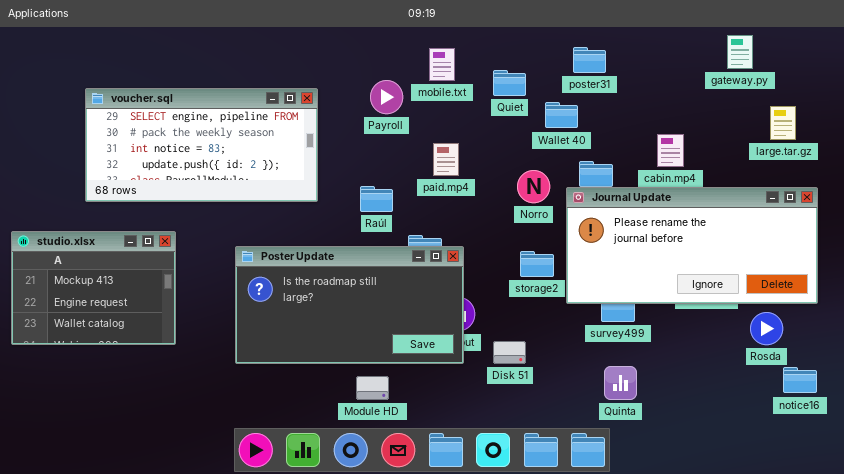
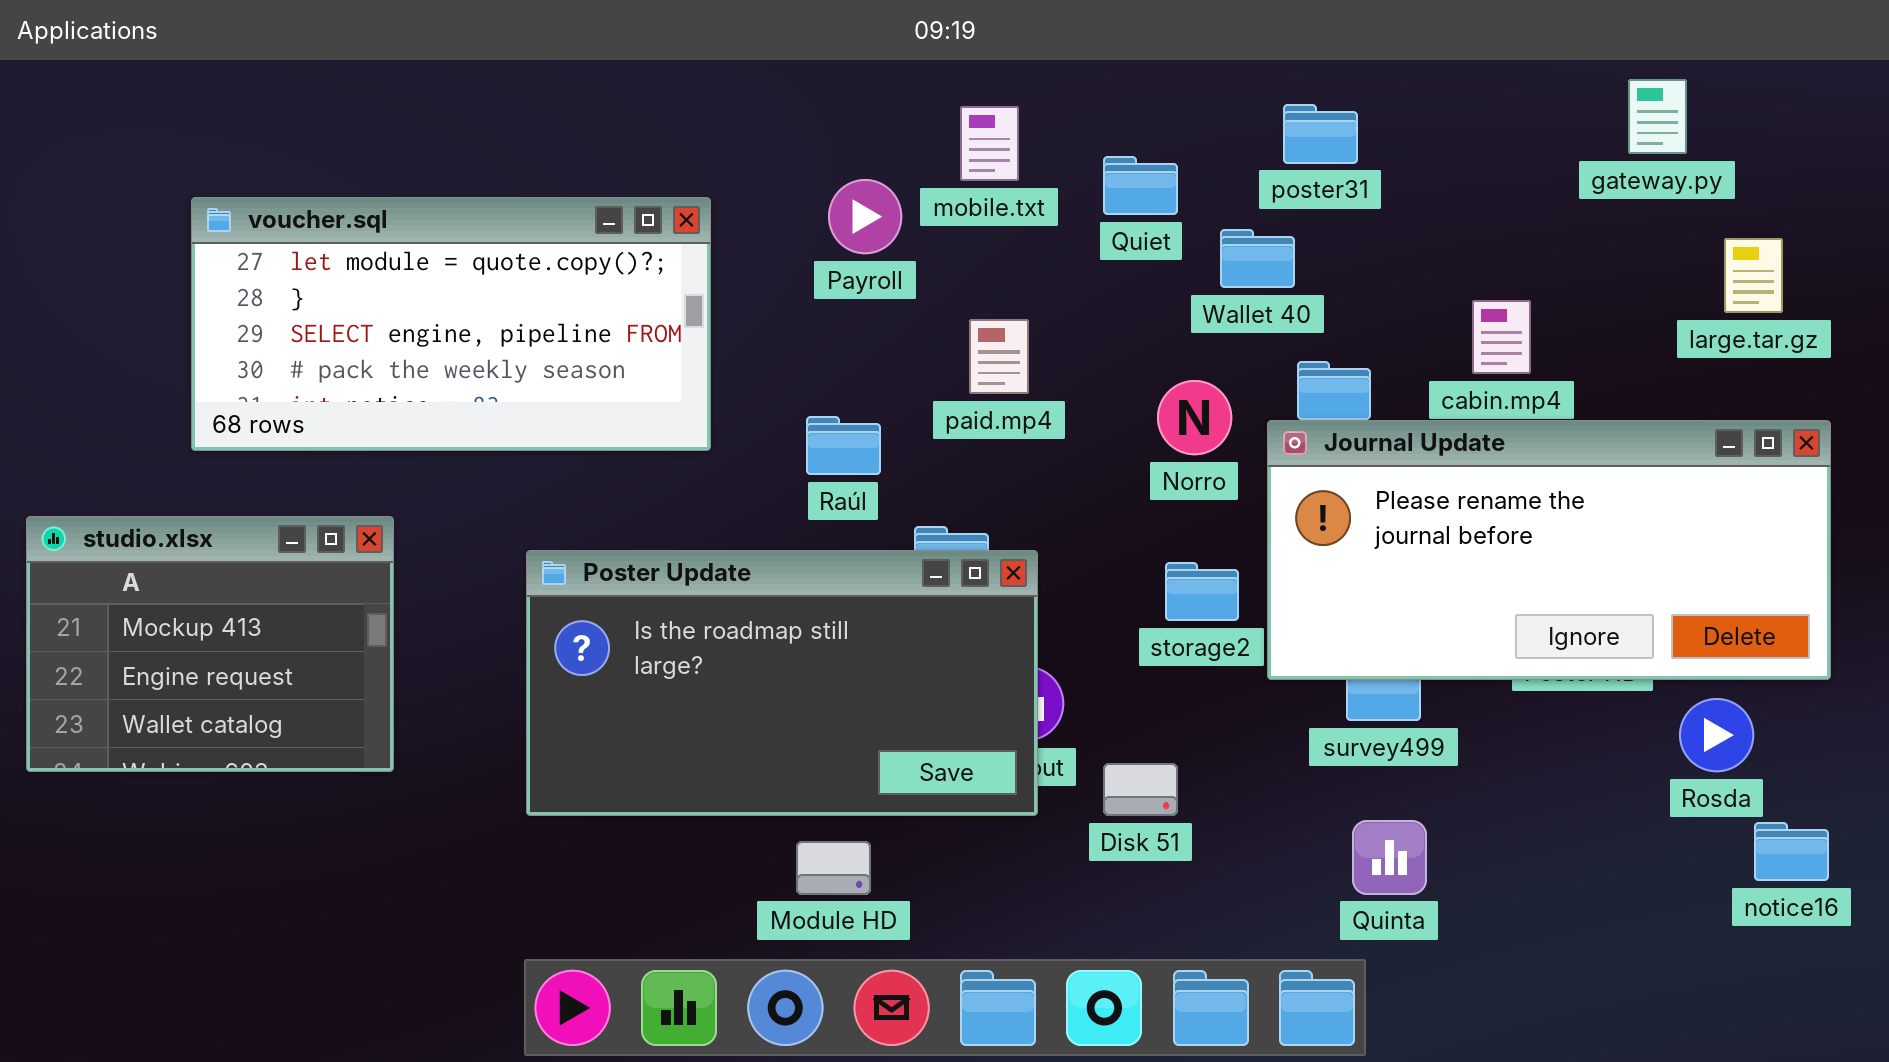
voucher.sql: [85,88,318,202] -> [191,197,711,451], scrolled up 2 rows

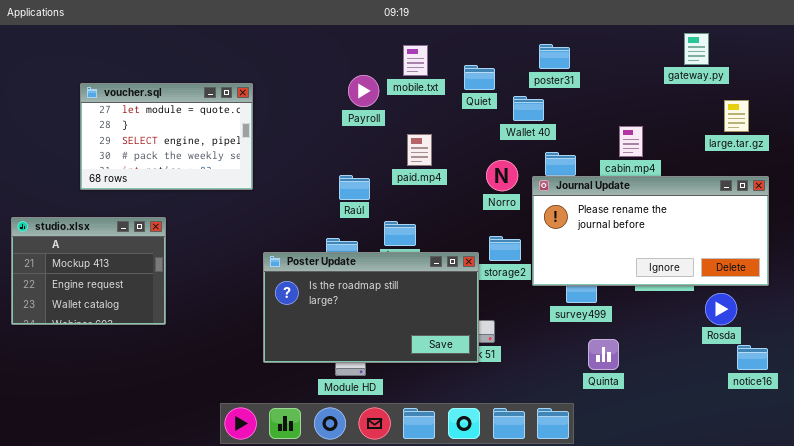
voucher.sql: [191,197,711,451] -> [80,83,253,190], resized
Poster Update: [526,550,1038,816] -> [263,252,479,363], moved
Quinta: [1352,820,1427,895] -> [588,339,619,370], moved

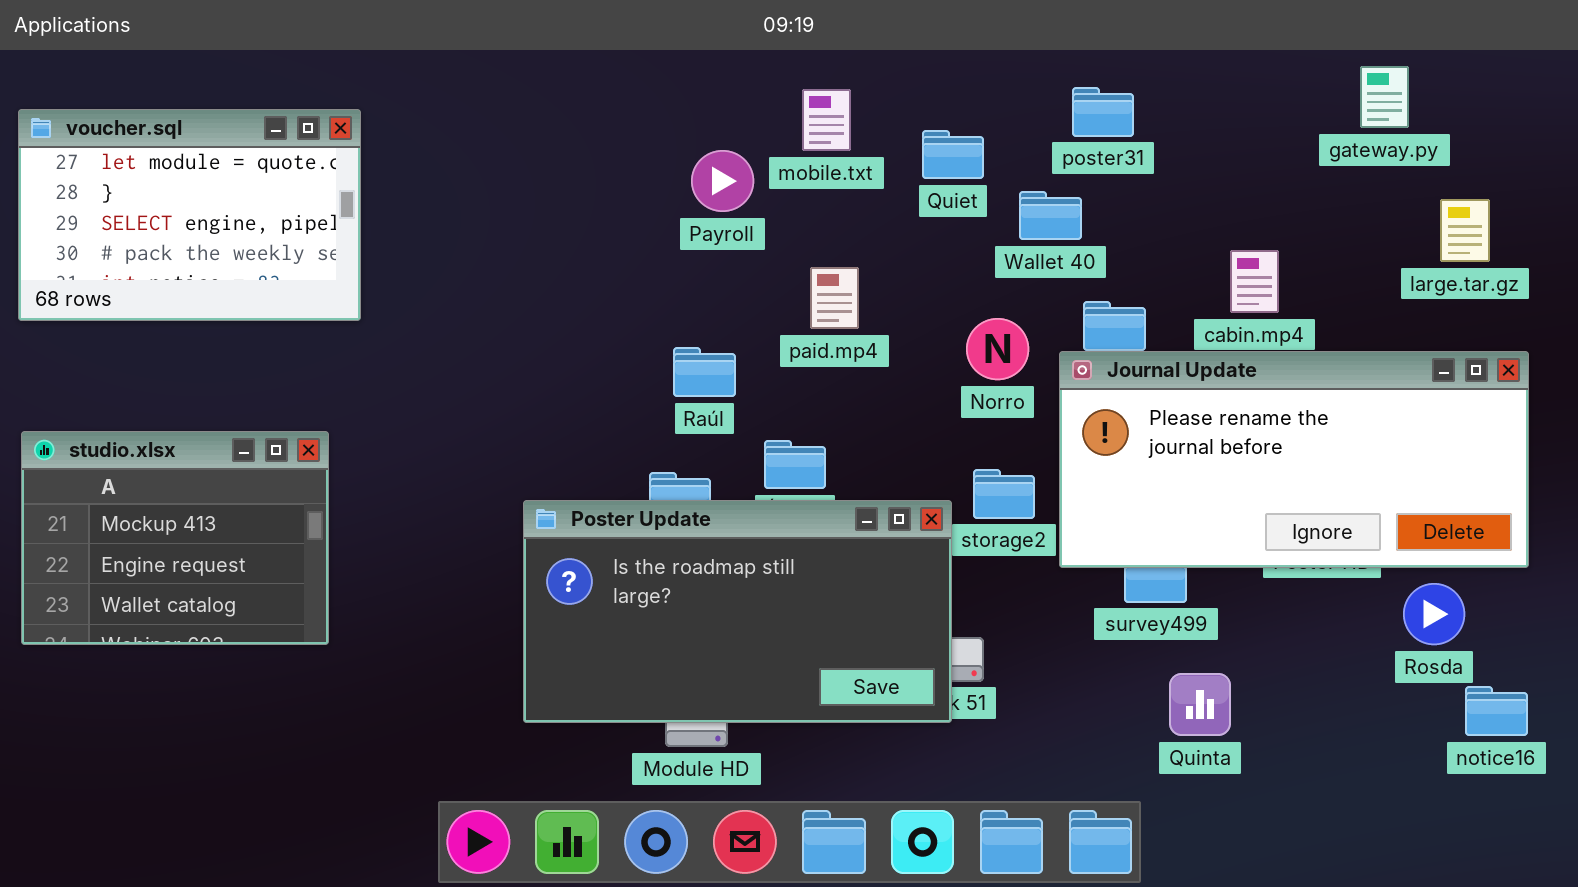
voucher.sql: [80,83,253,190] -> [18,109,361,321], moved

